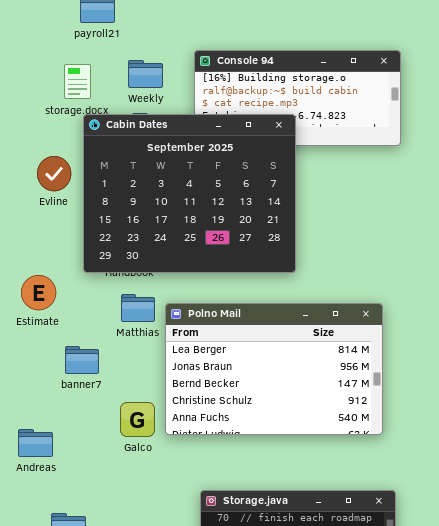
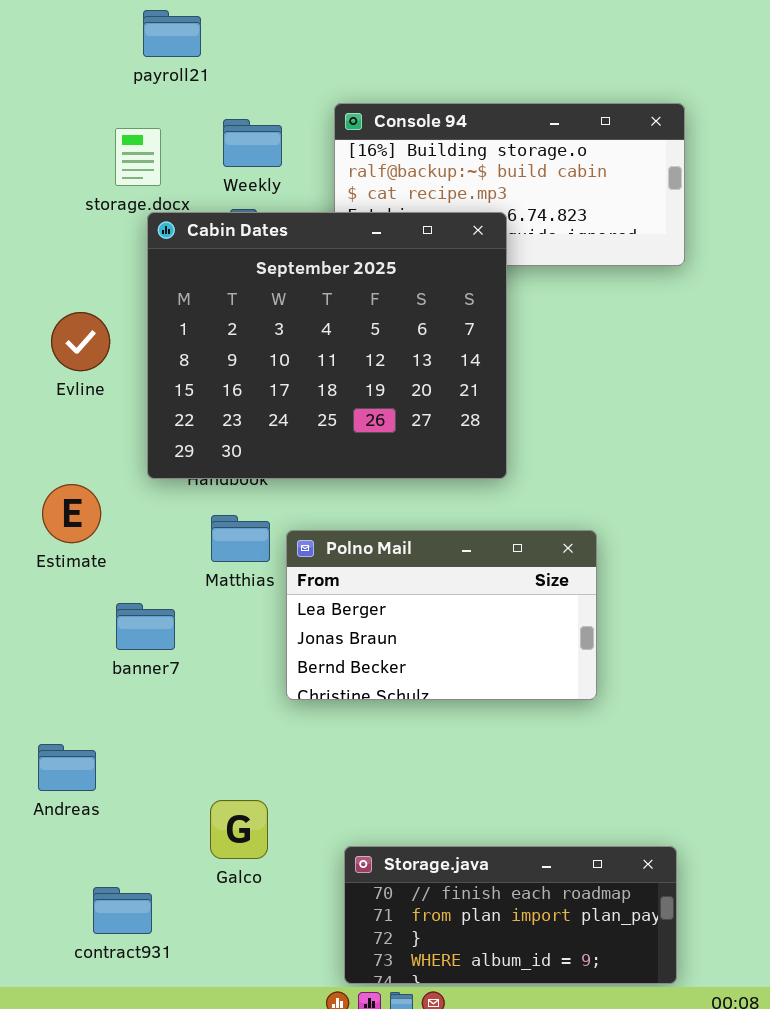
Evline: [37,156,71,191] -> [51,312,110,371], moved
Polno Mail: [165,303,383,435] -> [286,530,597,700], resized
Galco: [120,402,155,437] -> [210,800,268,859], moved

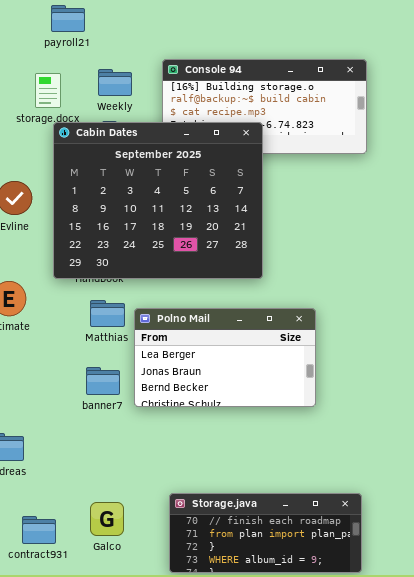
banner7: [116,603,175,650] -> [86,367,120,395], moved
Galco: [210,800,268,859] -> [90,502,124,536], moved

